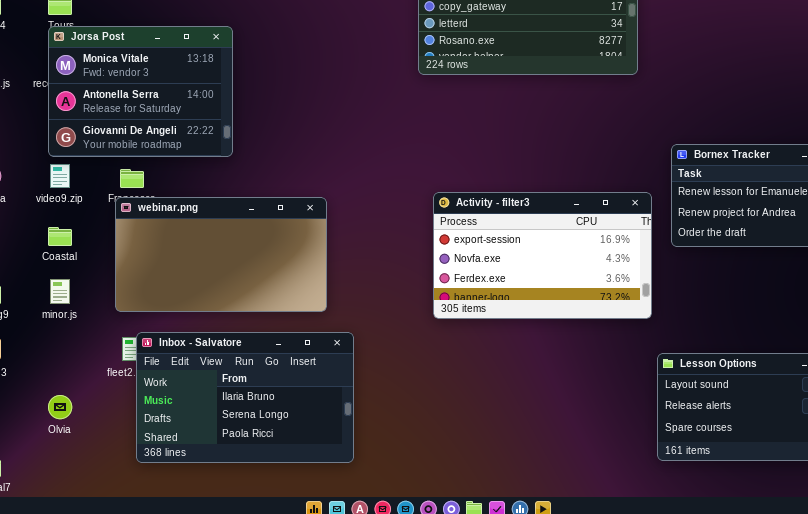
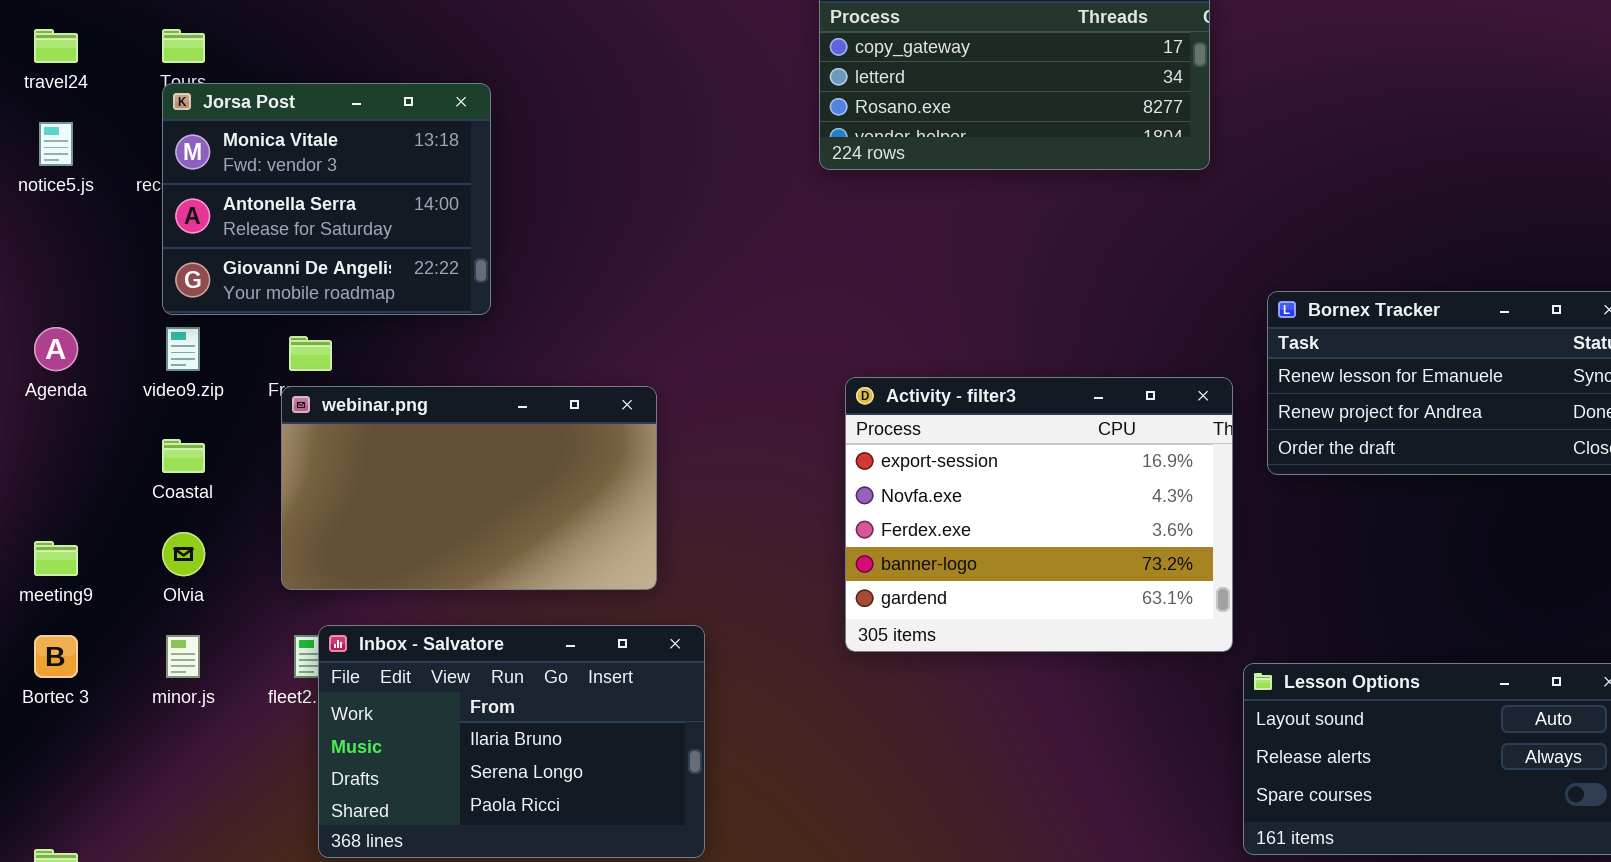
Activity - filter3: [433,192,652,319] -> [845,377,1233,652], resized
minor.js: [50,279,70,304] -> [166,635,200,678], moved
Olvia: [48,395,72,419] -> [162,532,205,576], moved

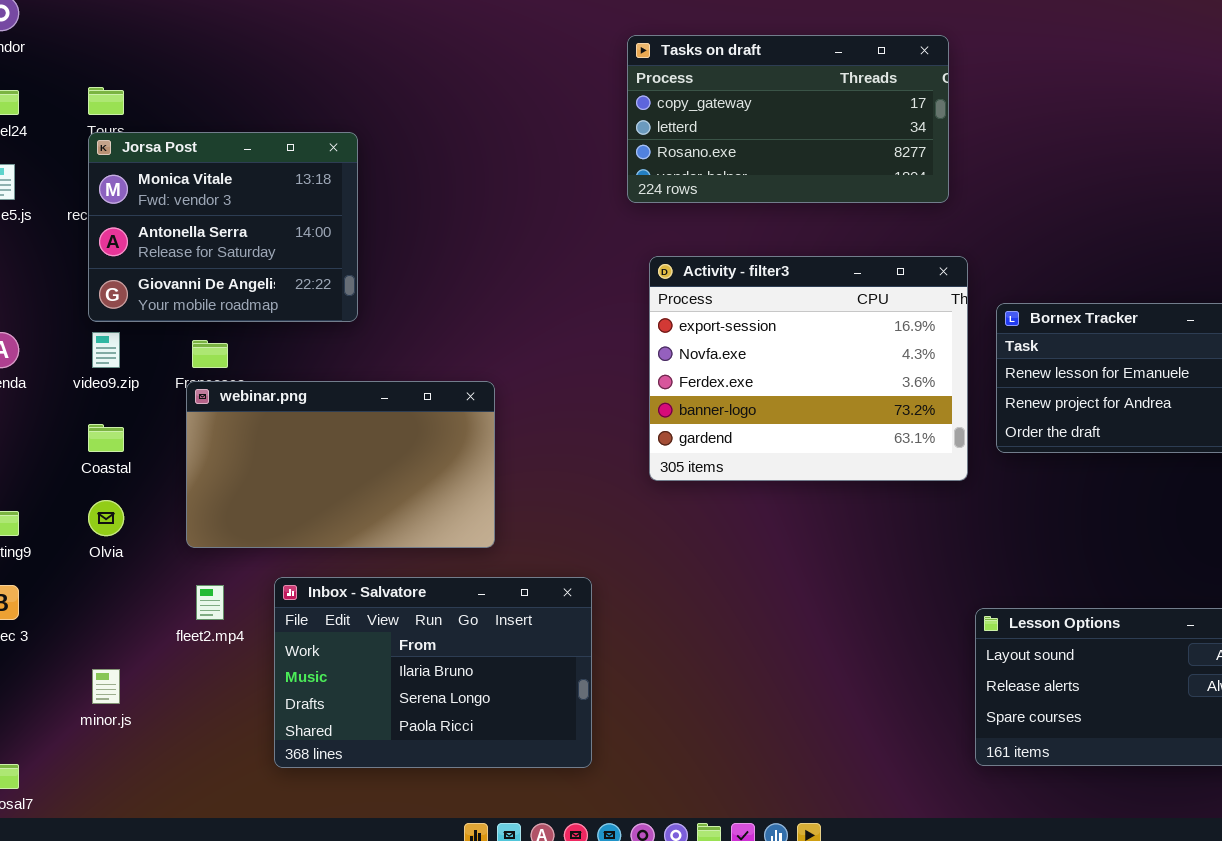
Activity - filter3: [845,377,1233,652] -> [649,256,968,481], moved
Inbox - Salvatore: [318,625,705,858] -> [274,577,592,768], moved
minor.js: [166,635,200,678] -> [92,669,120,704], moved

